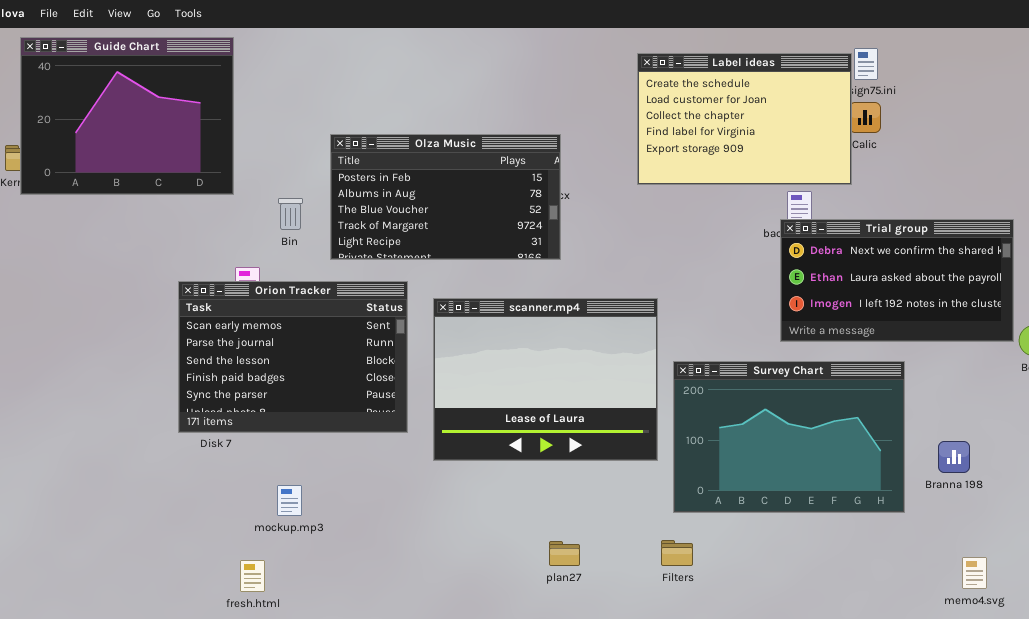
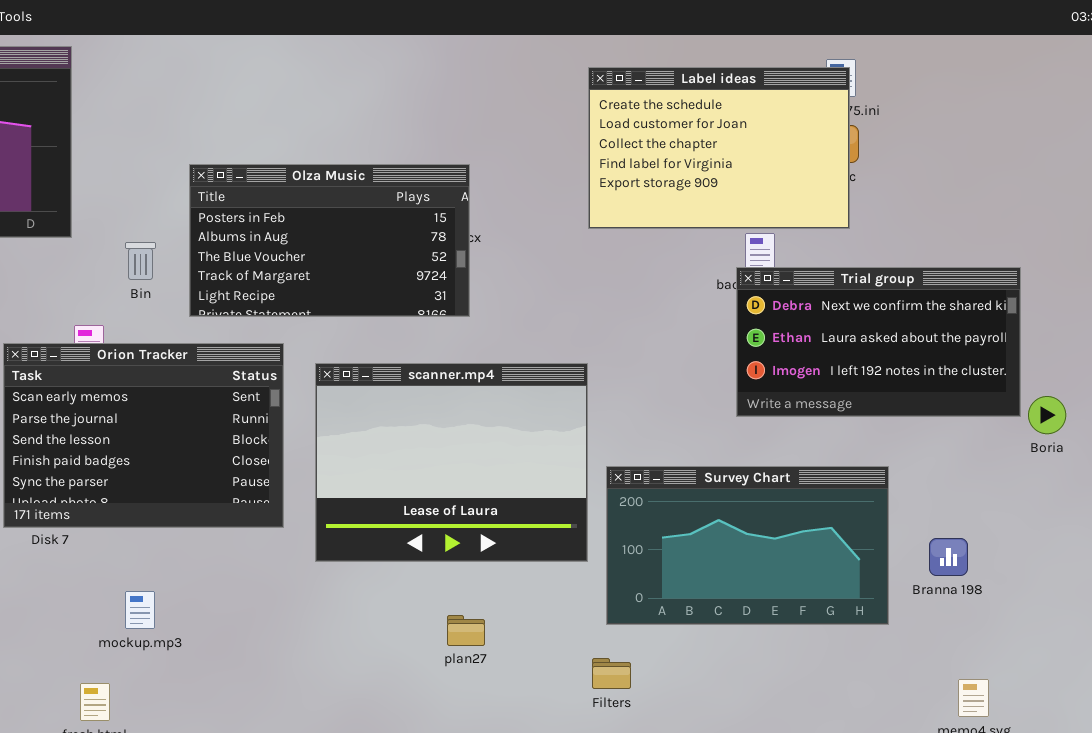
Label ideas: [637,53,852,185] -> [588,67,850,229], moved
Survey Chart: [673,361,905,513] -> [606,466,889,625], resized
plan27: [549,541,580,566] -> [447,615,485,646], moved

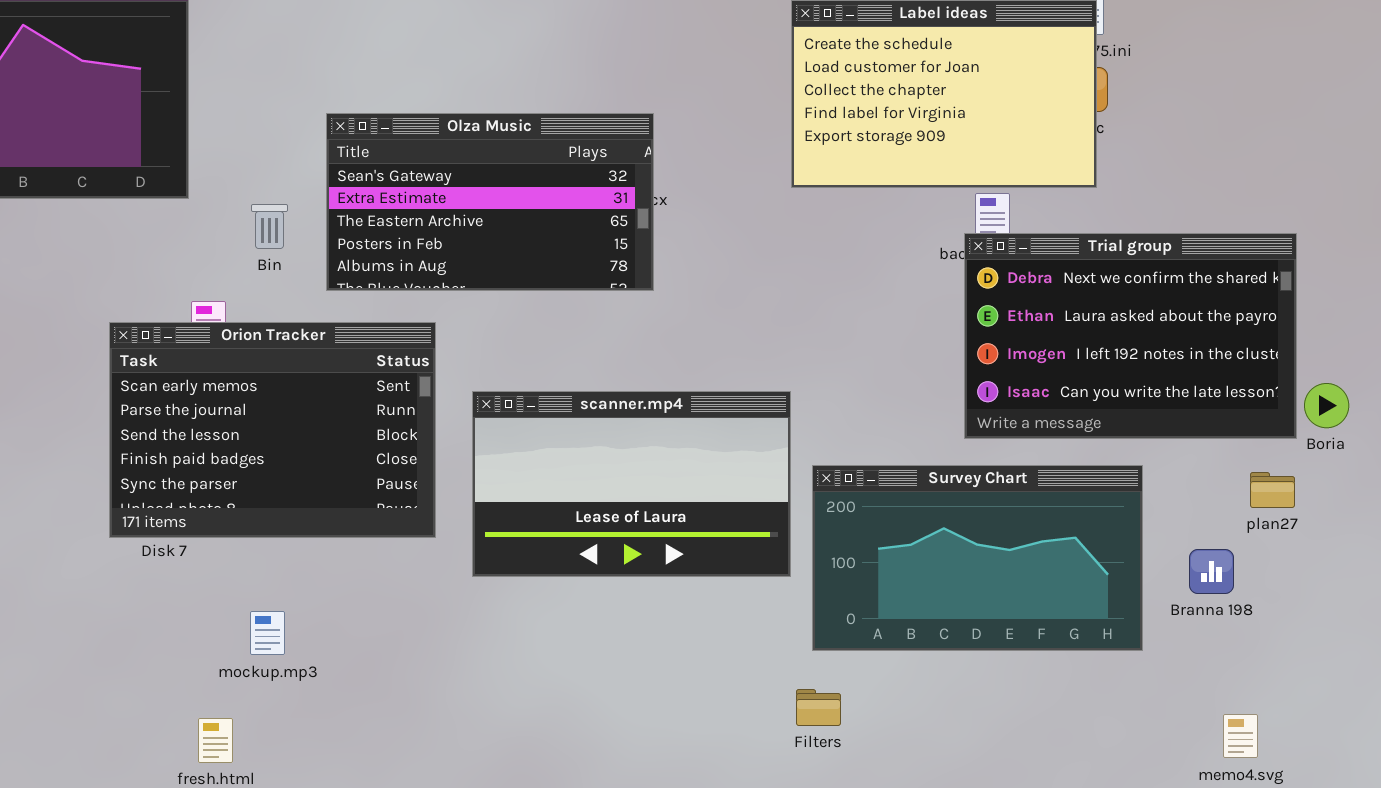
Olza Music: [189,164,470,317] -> [326,113,654,291], scrolled up 3 rows
Trial group: [736,267,1021,417] -> [964,233,1297,439], resized
scanner.mp4: [315,363,588,562] -> [472,391,791,577], resized
plan27: [447,615,485,646] -> [1250,472,1295,508], moved

